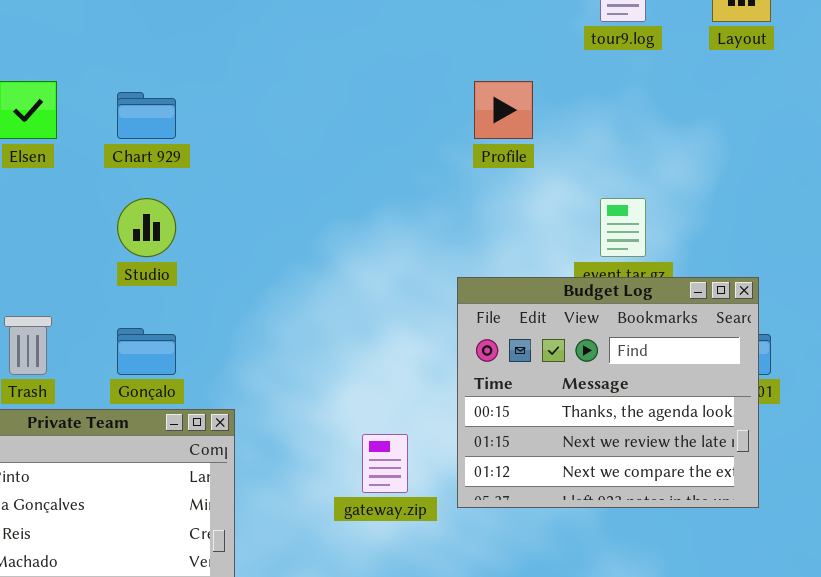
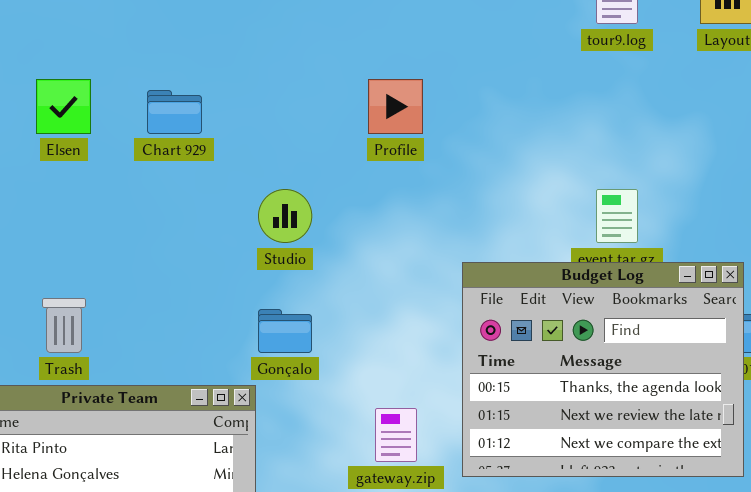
Profile: [474,81,533,139] -> [368,79,423,134], moved
Studio: [117,198,176,257] -> [258,189,312,243], moved
Gonçalo: [117,328,176,375] -> [258,309,312,353], moved

